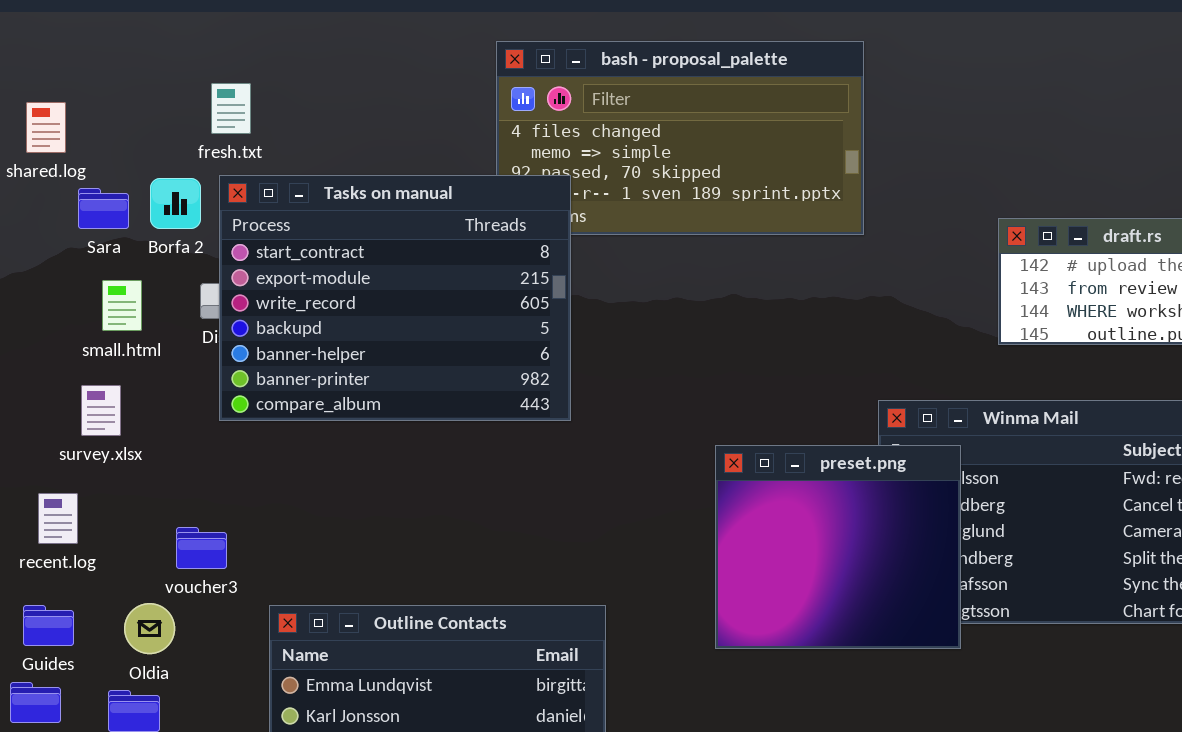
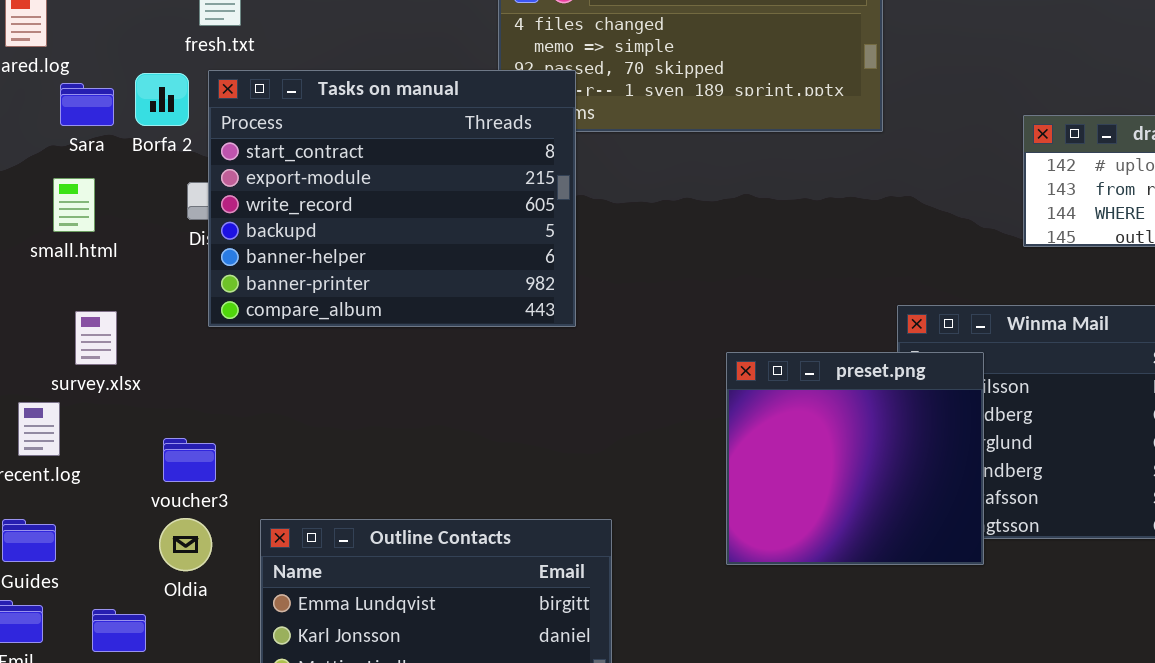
small.html: [102,280,142,331] -> [53,178,95,232], moved
survey.xlsx: [81,385,121,436] -> [75,311,117,365], moved
Oldia: [124,603,175,654] -> [159,518,212,571], moved

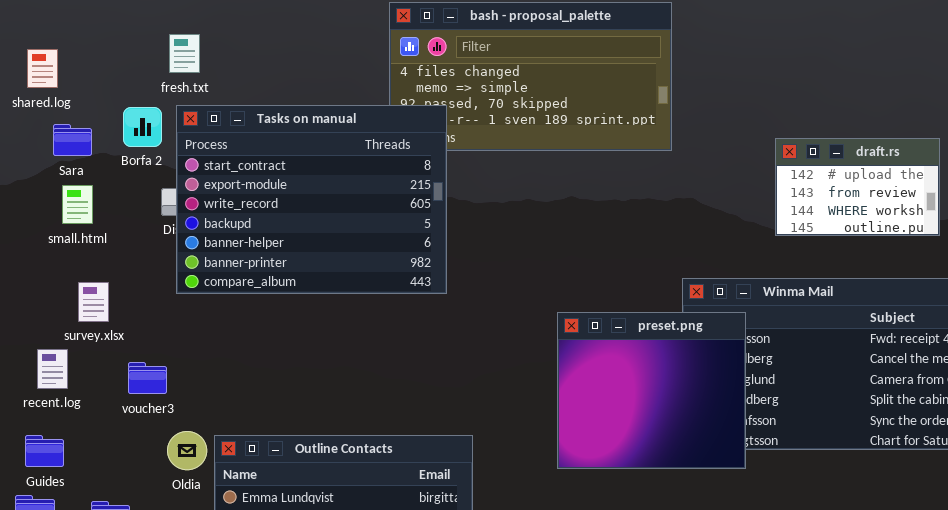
Sara: [60,83,114,126] -> [53,124,92,156], moved
voucher3: [163,438,216,482] -> [128,362,167,394], moved
Oldia: [159,518,212,571] -> [167,431,207,470], moved

